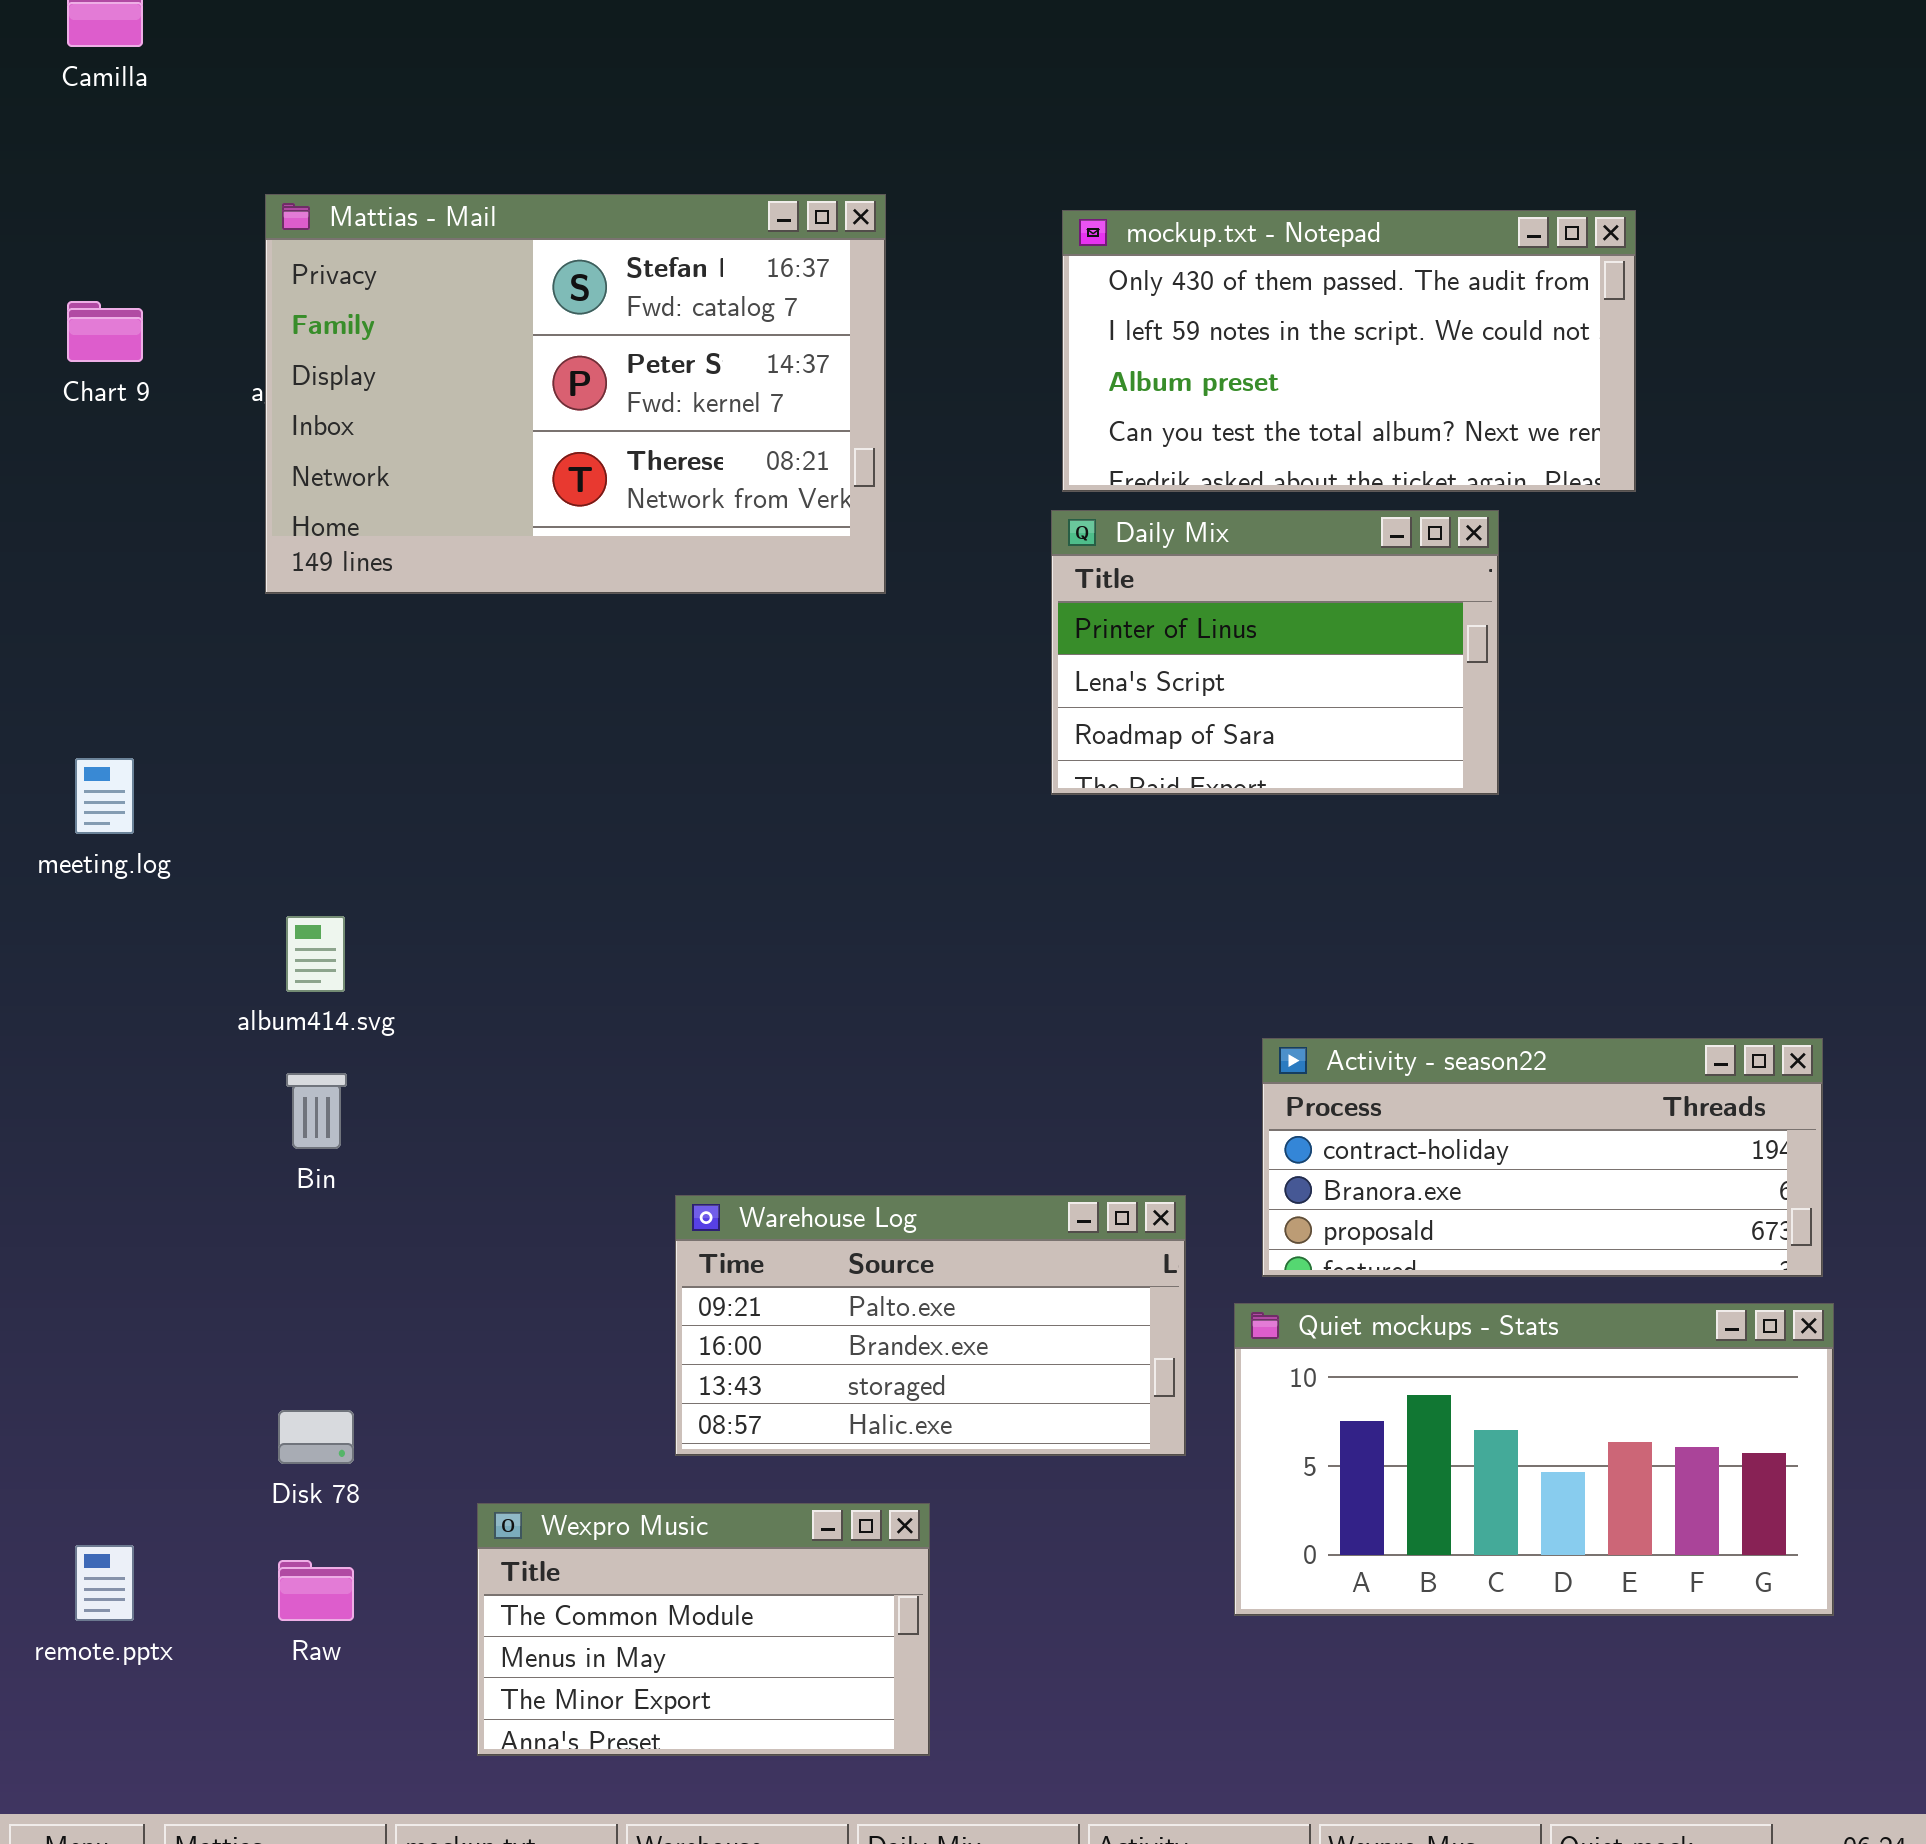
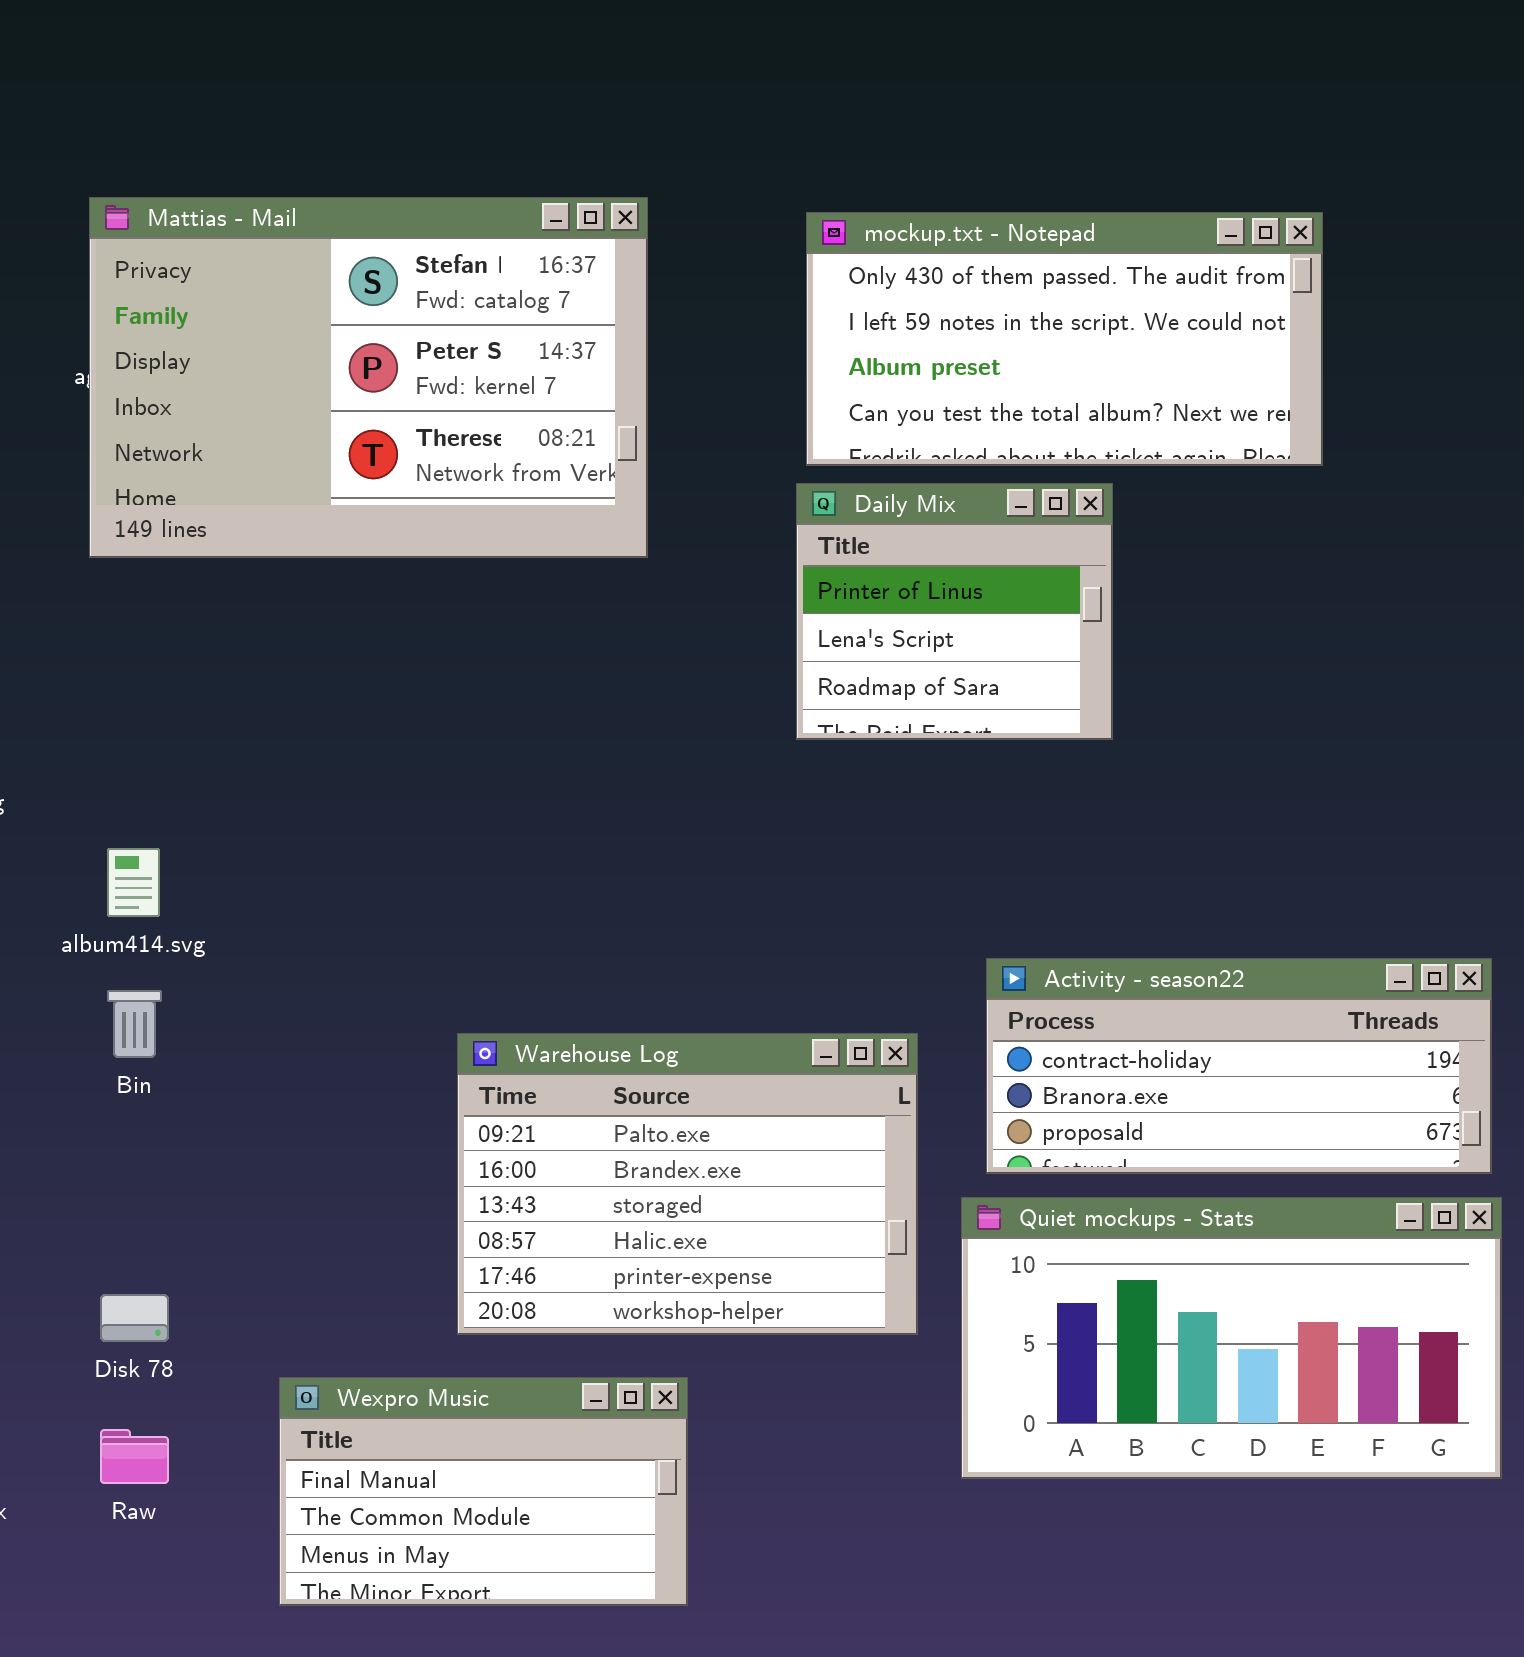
Daily Mix: [1051,510,1499,795] -> [796,483,1113,740], resized
Warehouse Log: [675,1195,1186,1456] -> [457,1033,918,1335], resized
Wexpro Music: [477,1503,930,1756] -> [279,1377,688,1606], scrolled up 1 row

